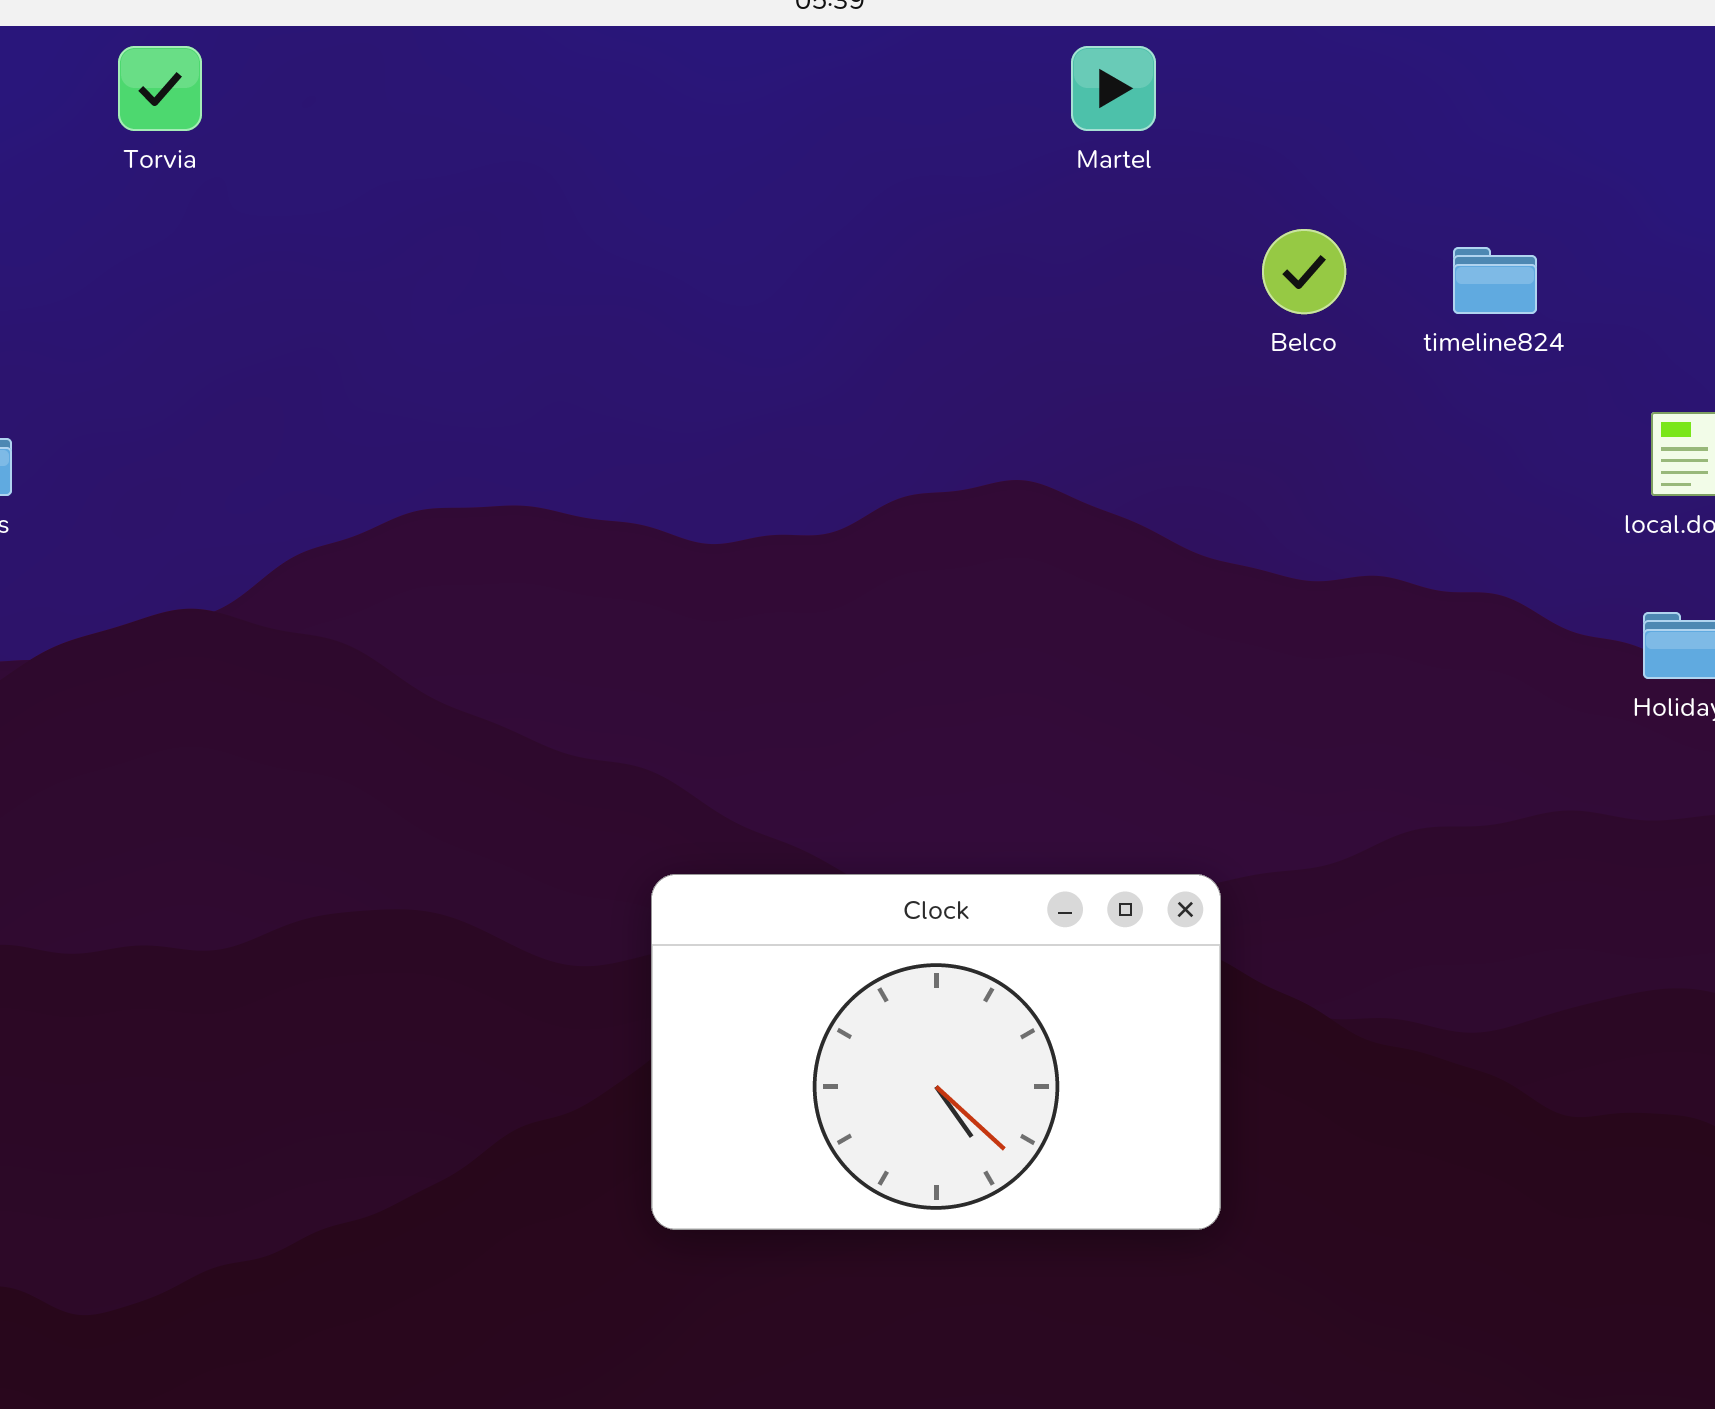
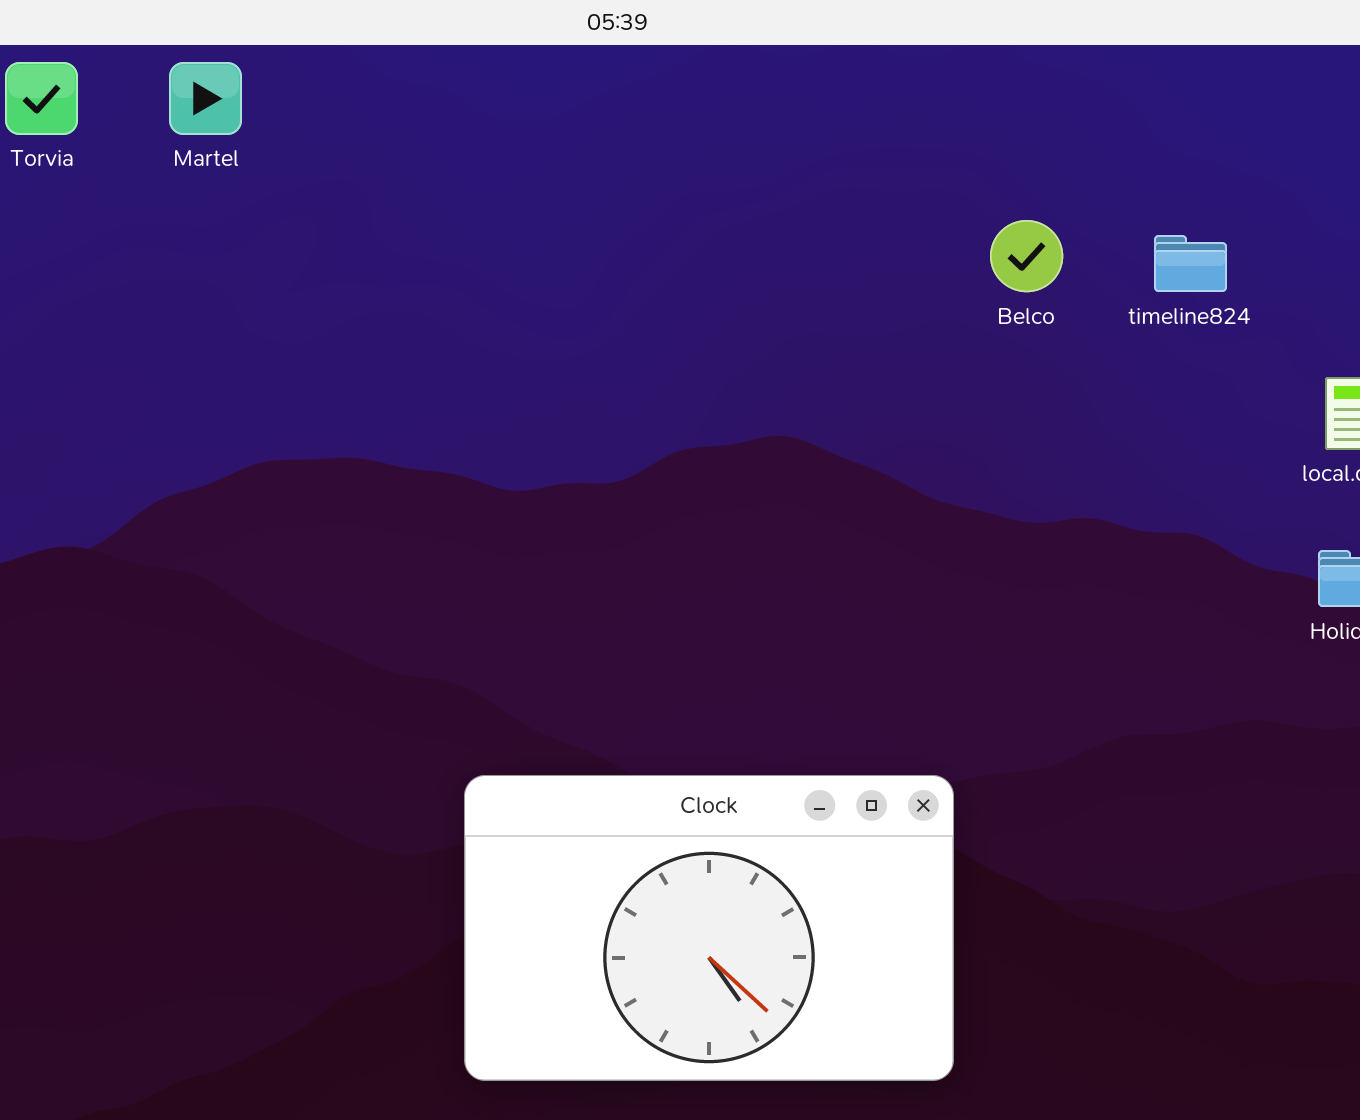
Martel: [1071,46,1156,131] -> [169,62,242,135], moved

